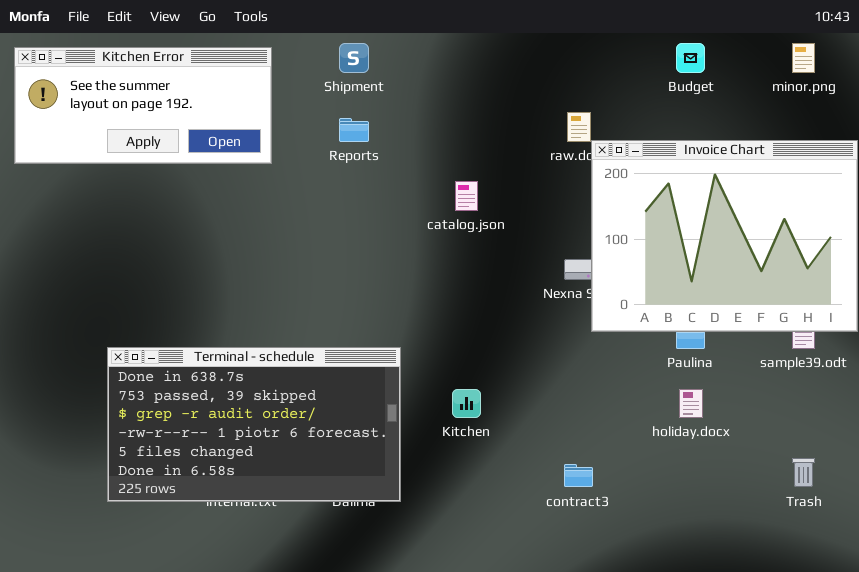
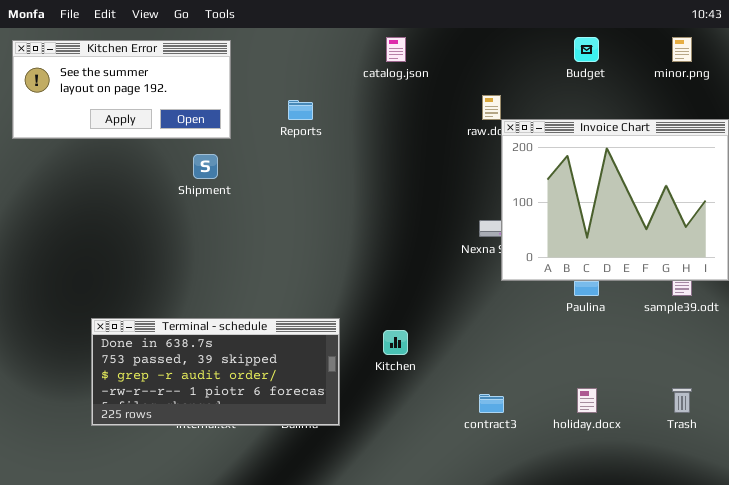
Shipment: [339,43,369,73] -> [193,154,218,179], moved
catalog.json: [455,181,478,211] -> [386,37,406,62], moved
Terminal - schedule: [107,347,401,502] -> [91,318,340,426], resized
holiday.docx: [679,389,703,418] -> [577,388,597,413], moved

